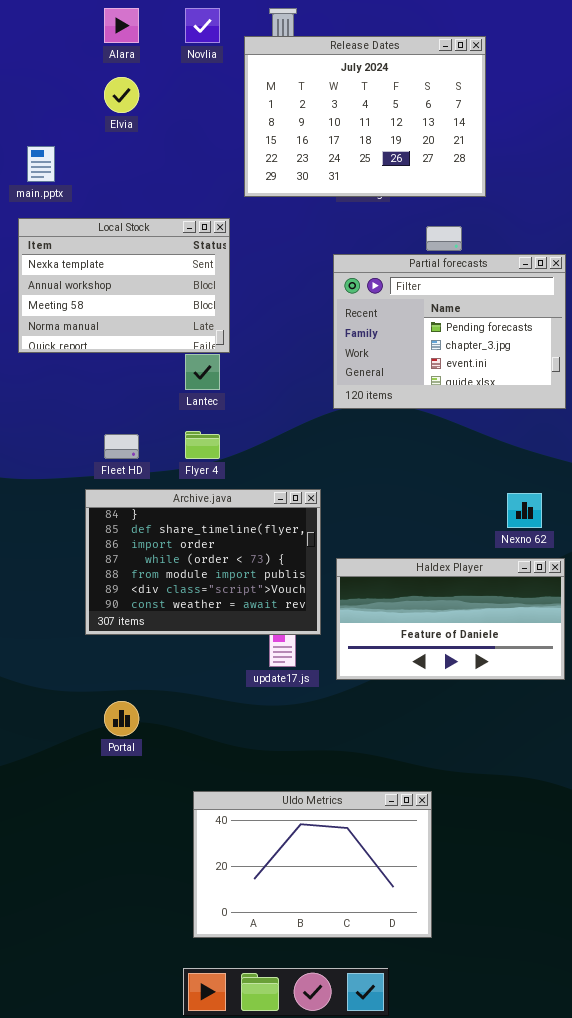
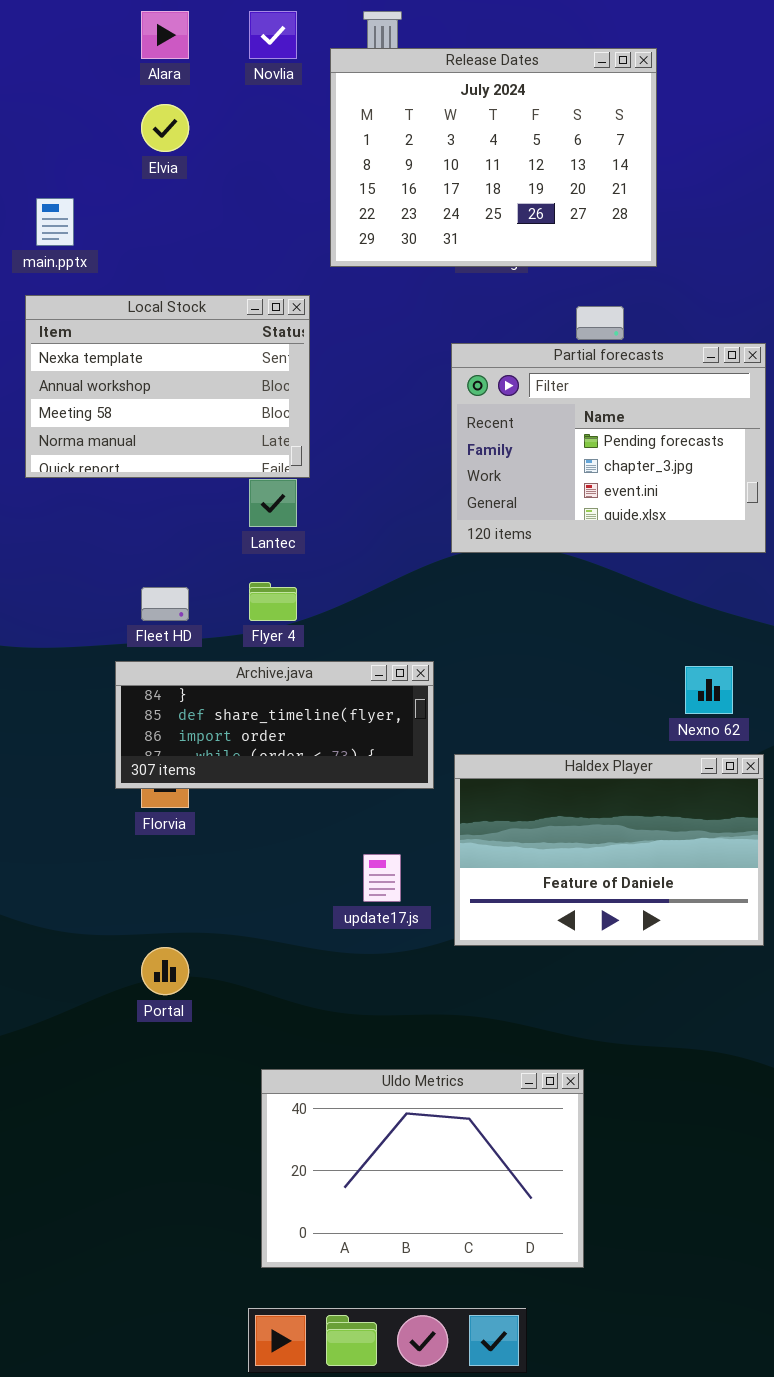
Archive.java: [85,489,321,635] -> [115,661,434,789], resized
Haldex Player: [336,558,565,680] -> [454,754,764,946], resized

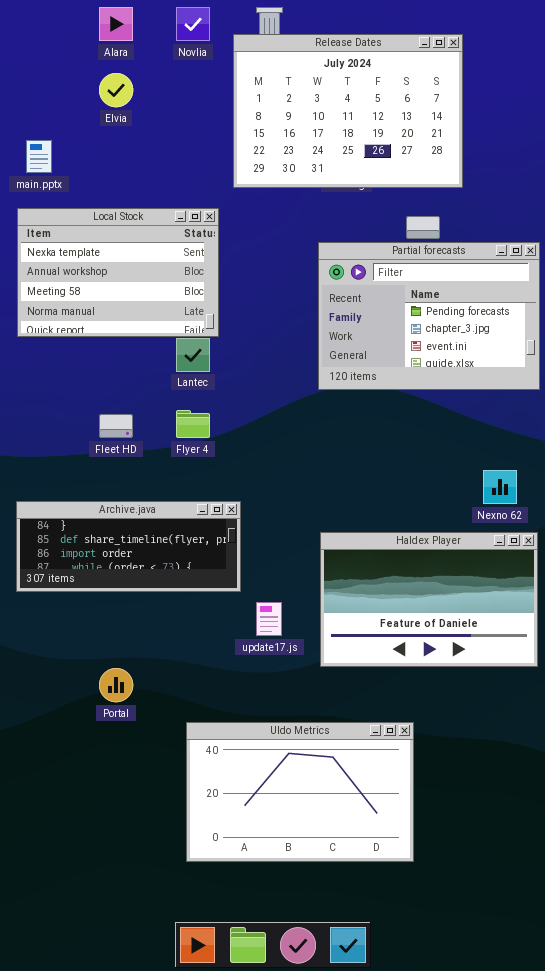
Archive.java: [115,661,434,789] -> [16,501,241,592], moved
Uldo Metrics: [261,1069,584,1268] -> [186,722,414,862], moved

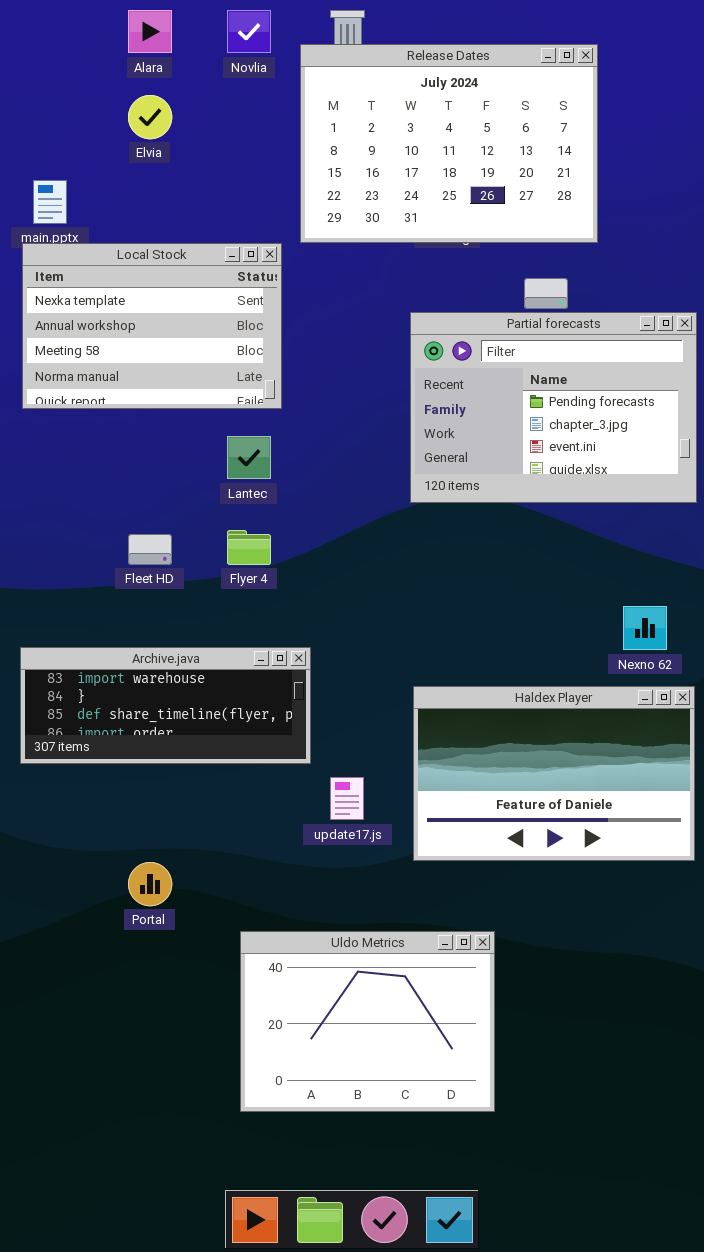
Local Stock: [17,208,219,337] -> [22,243,282,409], moved
Archive.java: [16,501,241,592] -> [20,647,311,764], scrolled up 1 row
Uldo Metrics: [186,722,414,862] -> [240,931,495,1112], resized

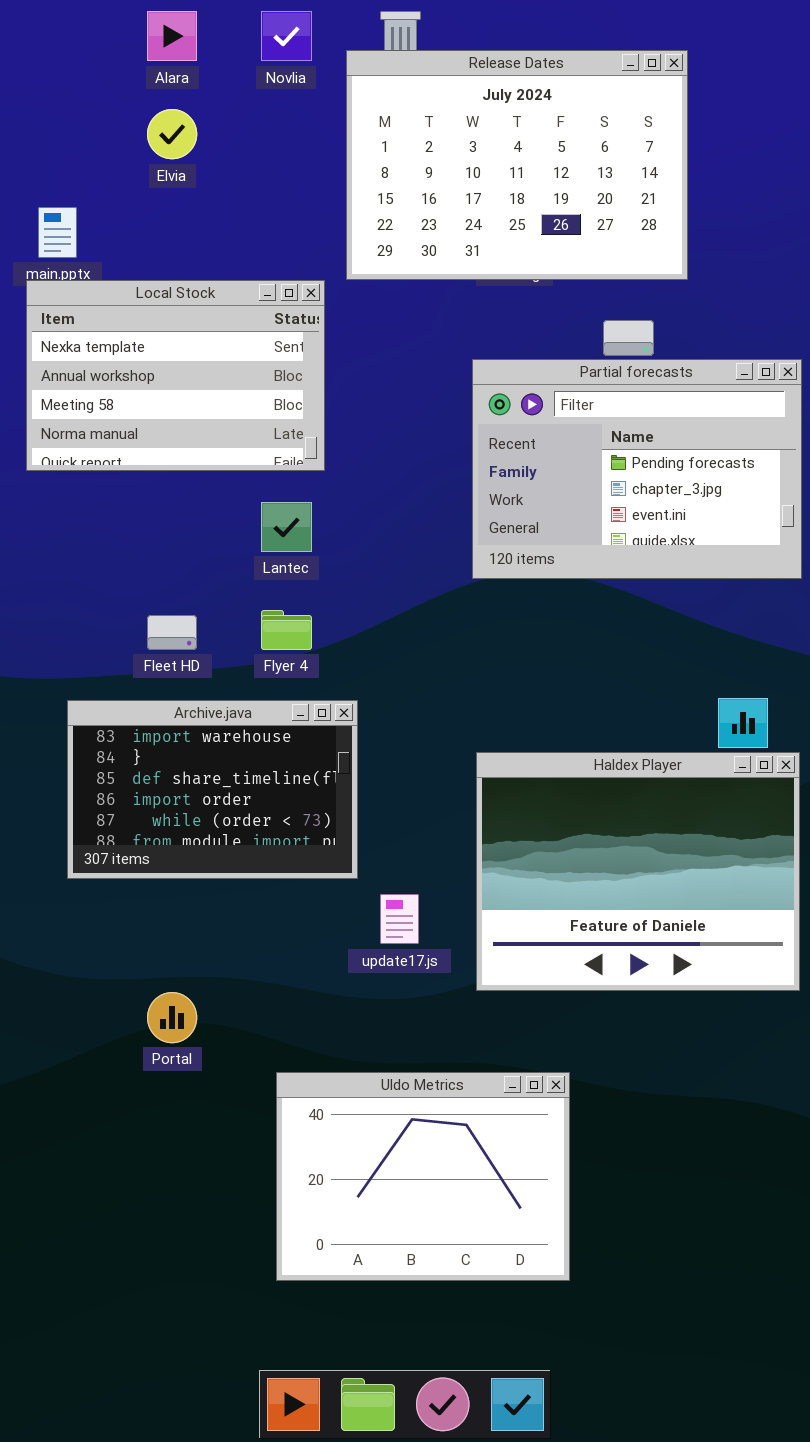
Archive.java: [20,647,311,764] -> [67,700,358,879], resized
Haldex Player: [413,686,695,861] -> [476,752,800,991], resized

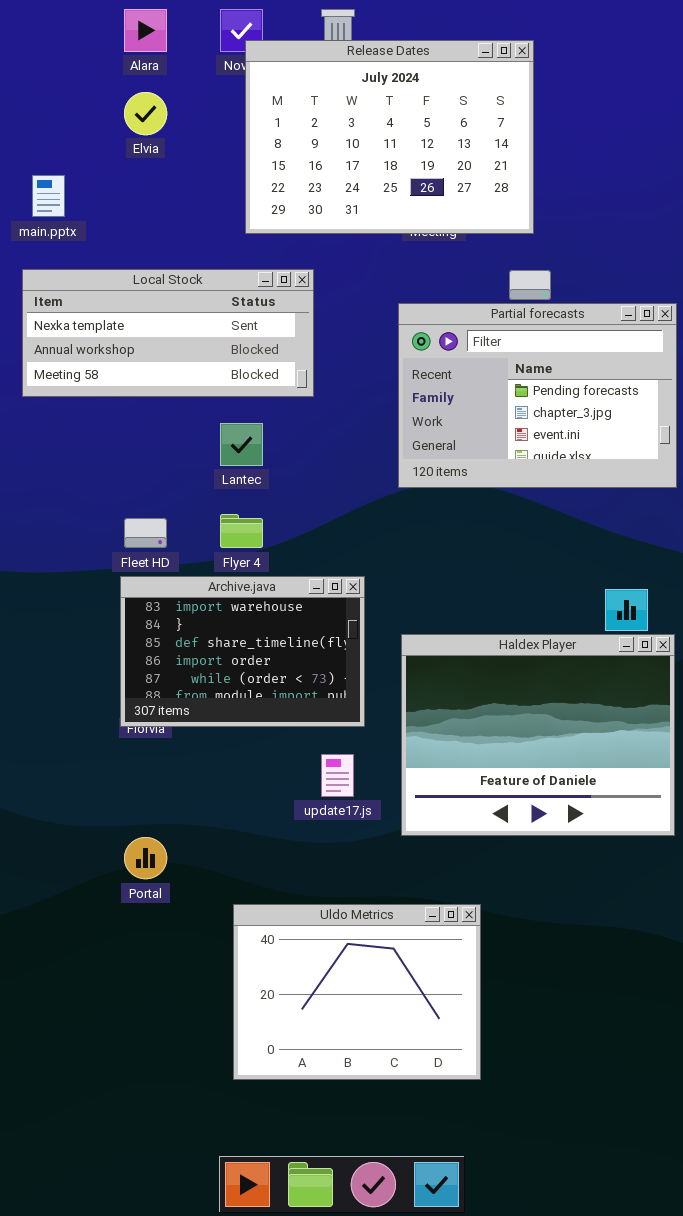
Release Dates: [346,50,688,280] -> [245,40,534,234], moved
Local Stock: [26,280,325,471] -> [22,269,314,397], resized
Archive.java: [67,700,358,879] -> [120,576,365,727], moved

